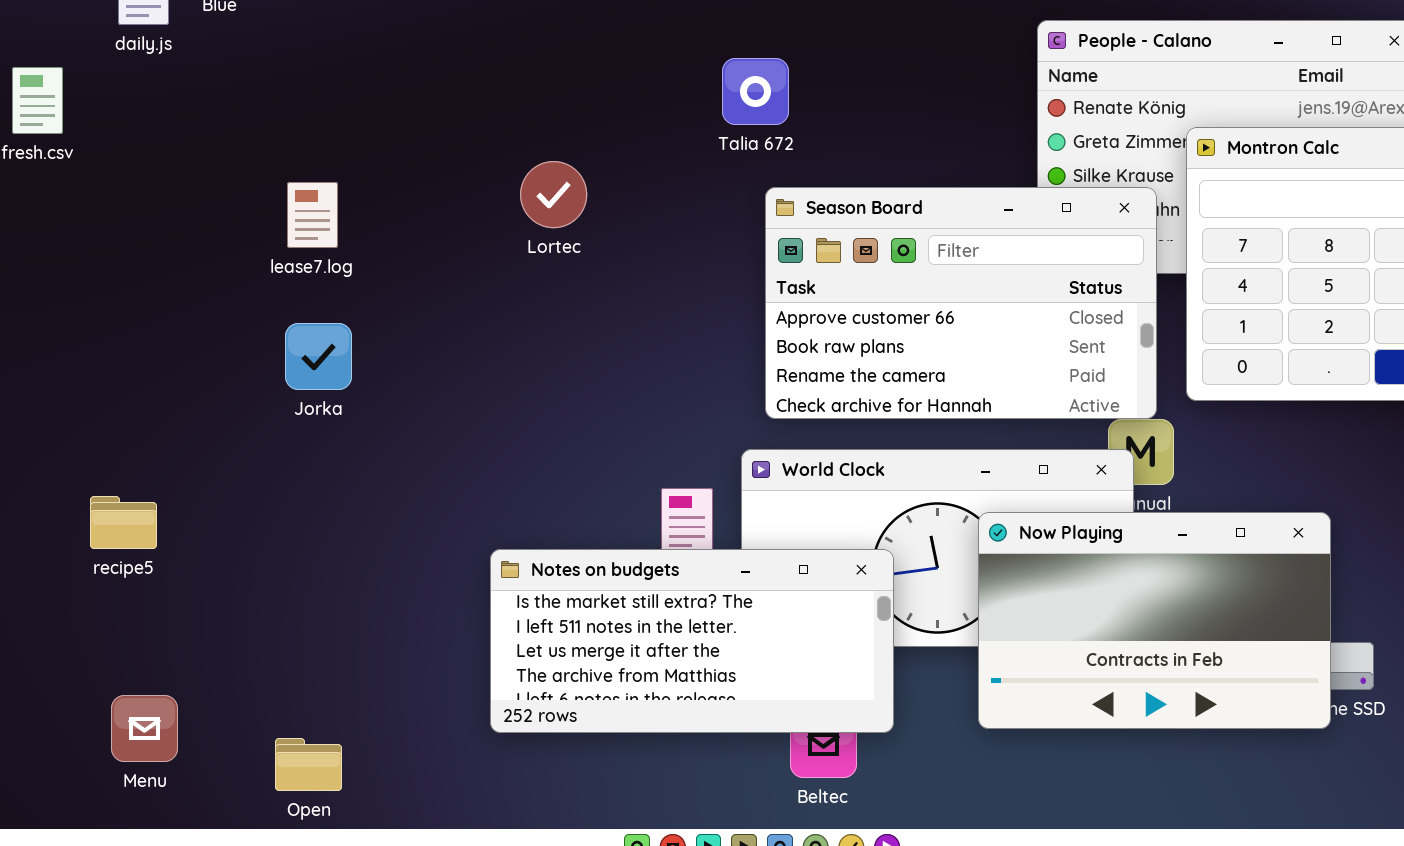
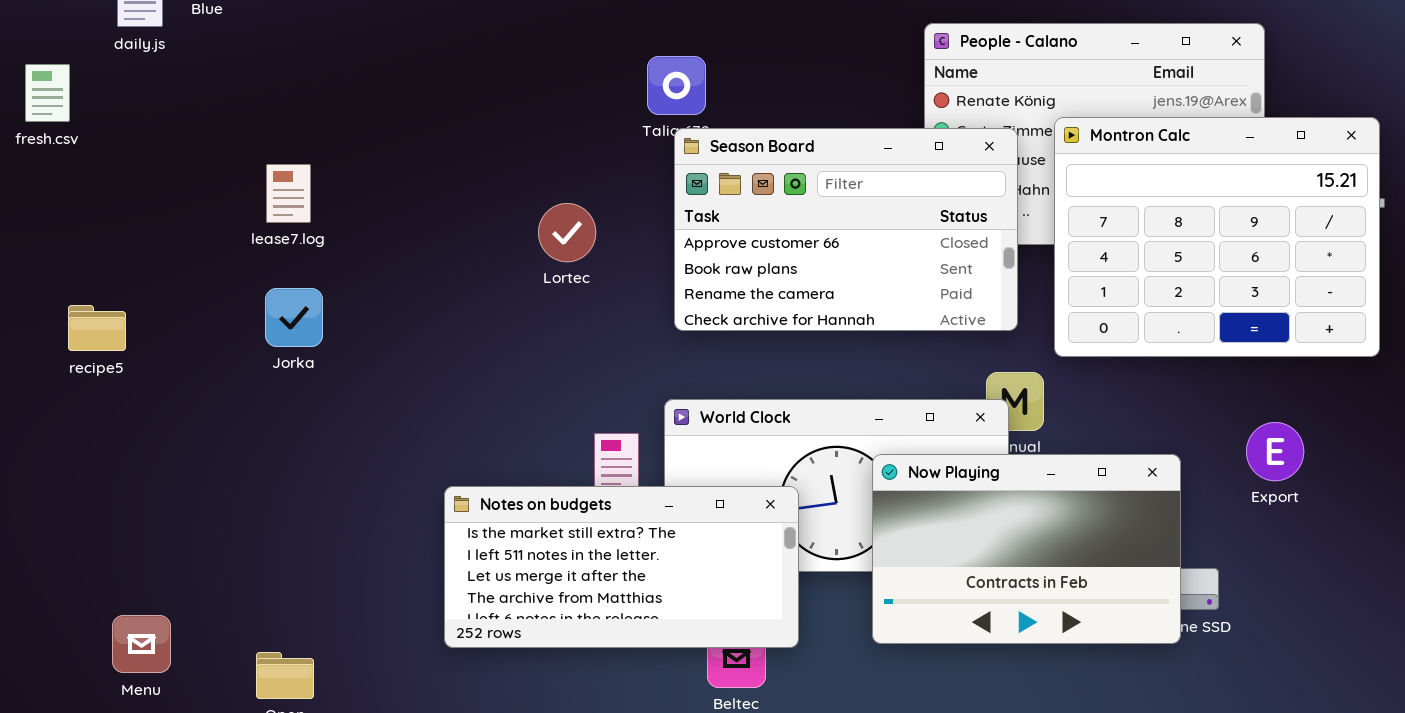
Lortec: [520,161,587,228] -> [538,203,596,262], moved
Season Board: [765,187,1157,419] -> [674,128,1018,331], moved
recipe5: [90,496,157,549] -> [68,305,126,351], moved

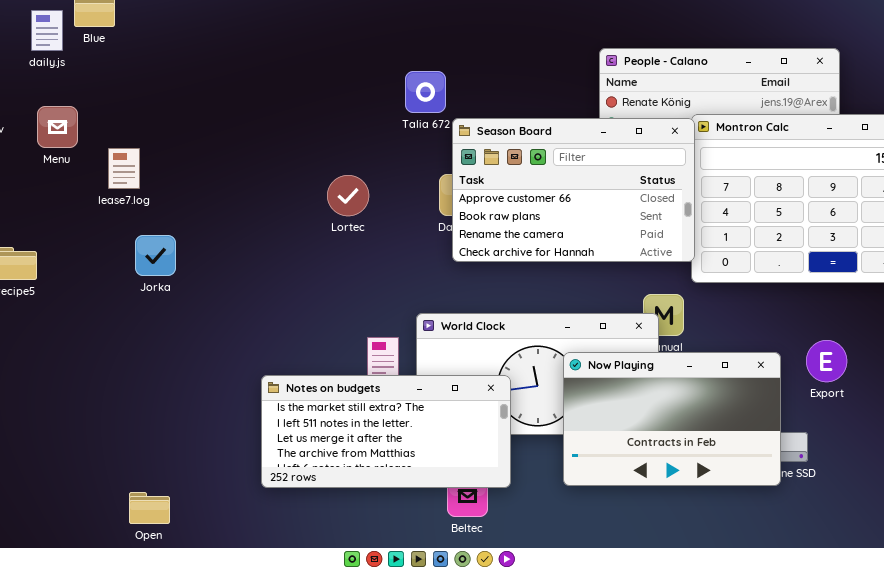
Season Board: [674,128,1018,331] -> [452,118,695,262], moved
lease7.log: [266,164,311,223] -> [108,148,140,189], moved
Export: [1246,422,1304,481] -> [806,340,847,382], moved
Menu: [112,615,171,673] -> [37,106,78,148], moved

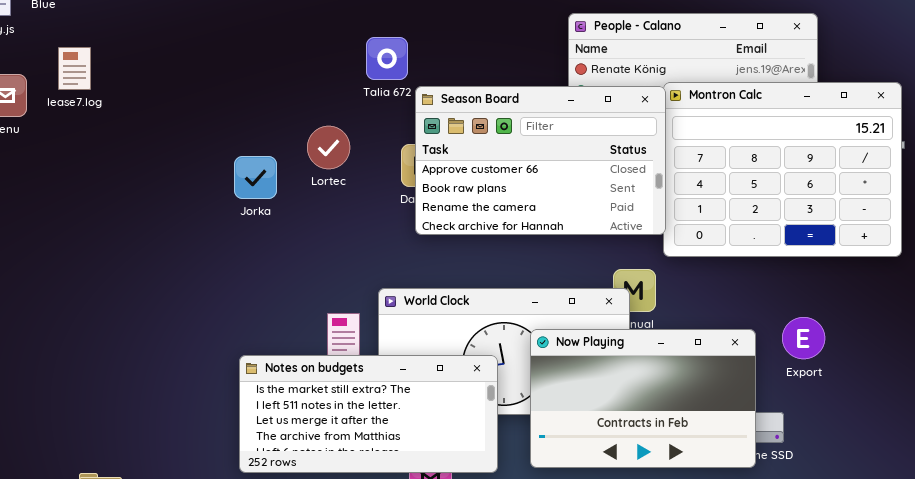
lease7.log: [108,148,140,189] -> [58,47,91,90], moved
Lortec: [327,175,369,216] -> [307,126,350,169], moved
Jorka: [135,235,176,276] -> [234,156,277,199], moved
Notes on budgets: [261,375,511,488] -> [239,355,498,473], moved

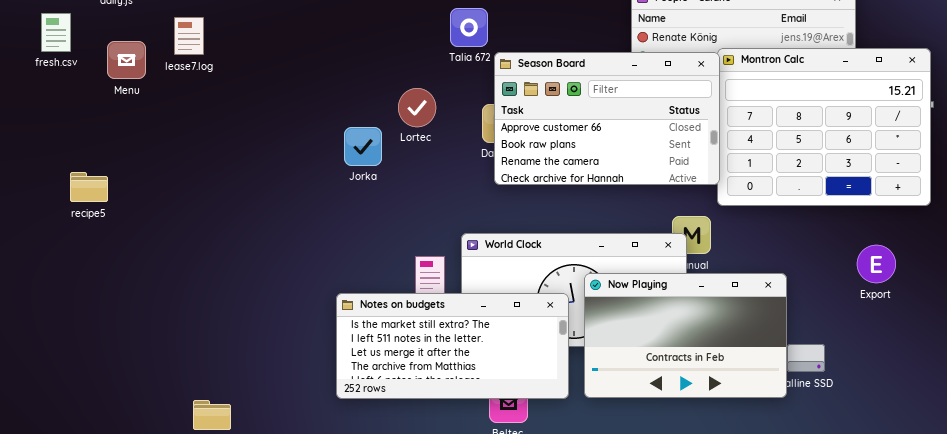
Jorka: [234,156,277,199] -> [344,127,382,166], moved
Export: [782,317,825,359] -> [857,245,896,283], moved
Now Playing: [530,329,756,468] -> [584,273,787,398], moved

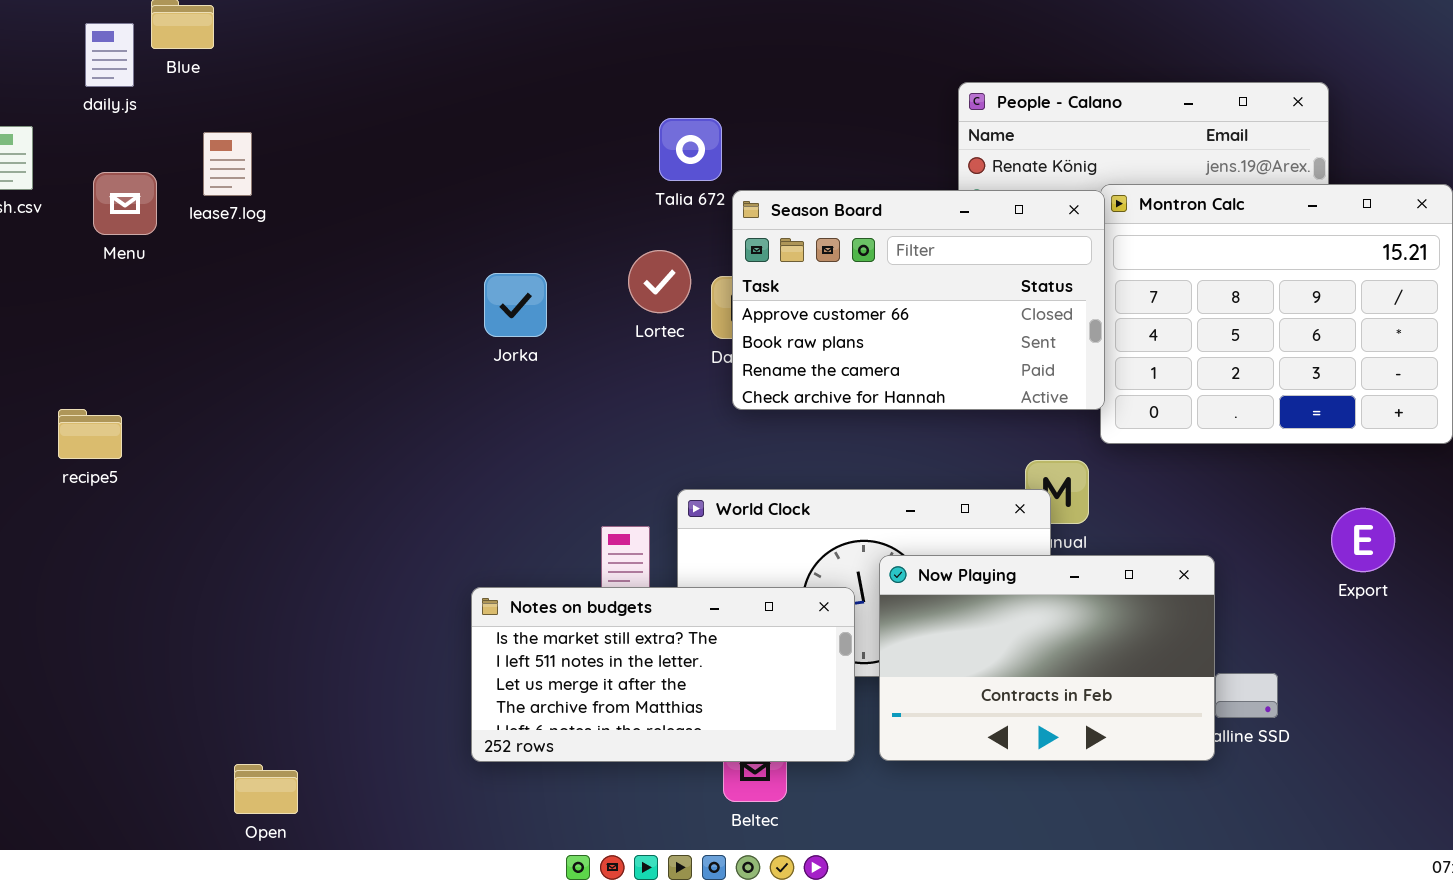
Lortec: [398,88,436,127] -> [628,250,691,313], moved
Jorka: [344,127,382,166] -> [484,273,547,337], moved
recipe5: [70,172,108,202] -> [58,409,122,459], moved

